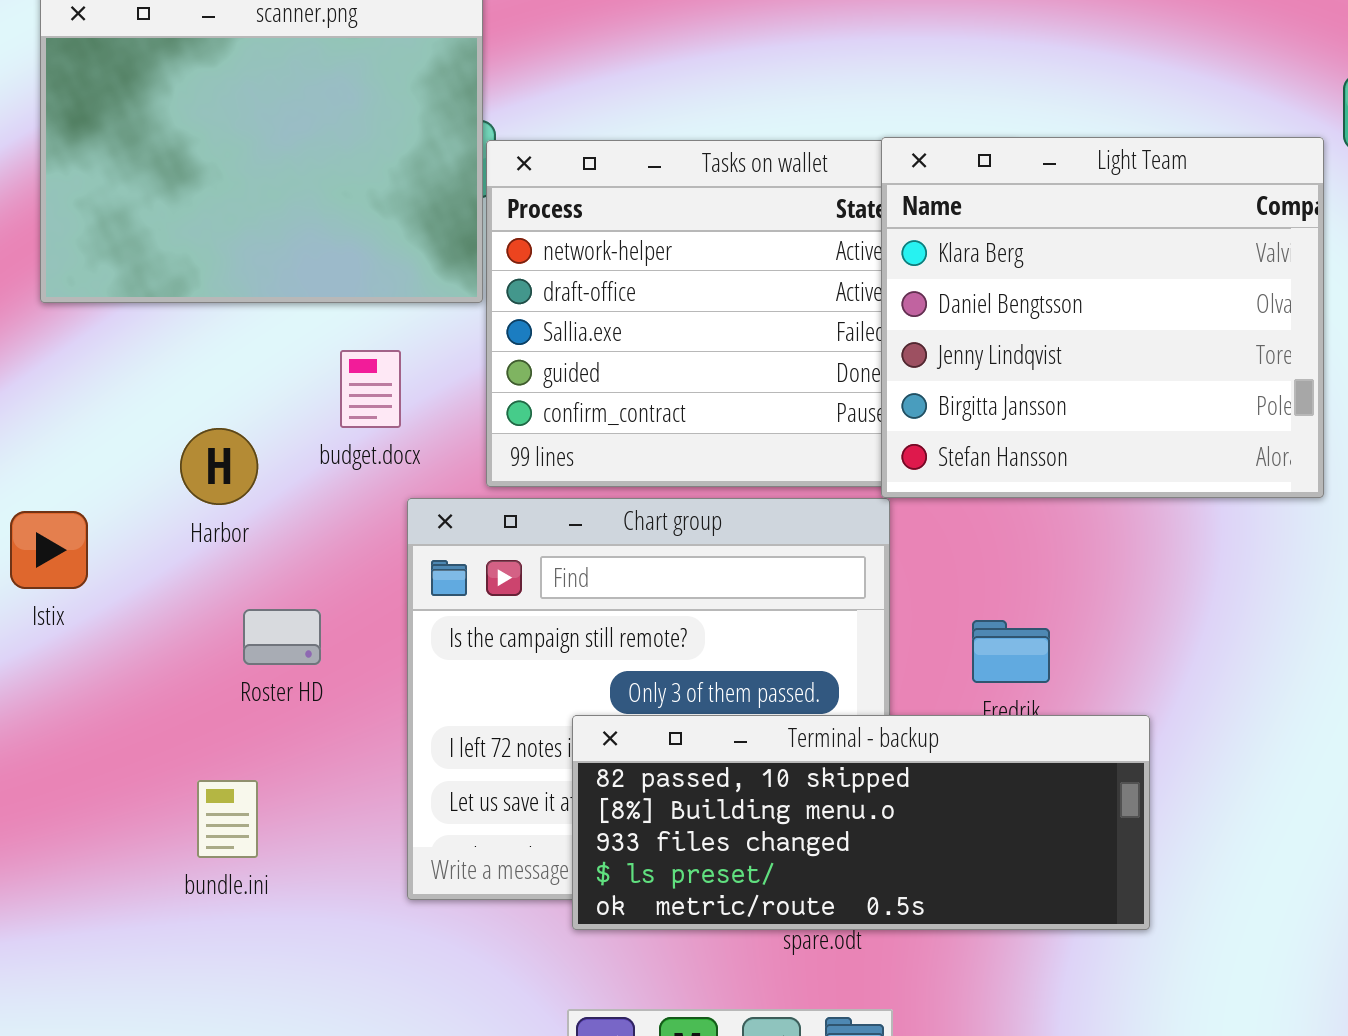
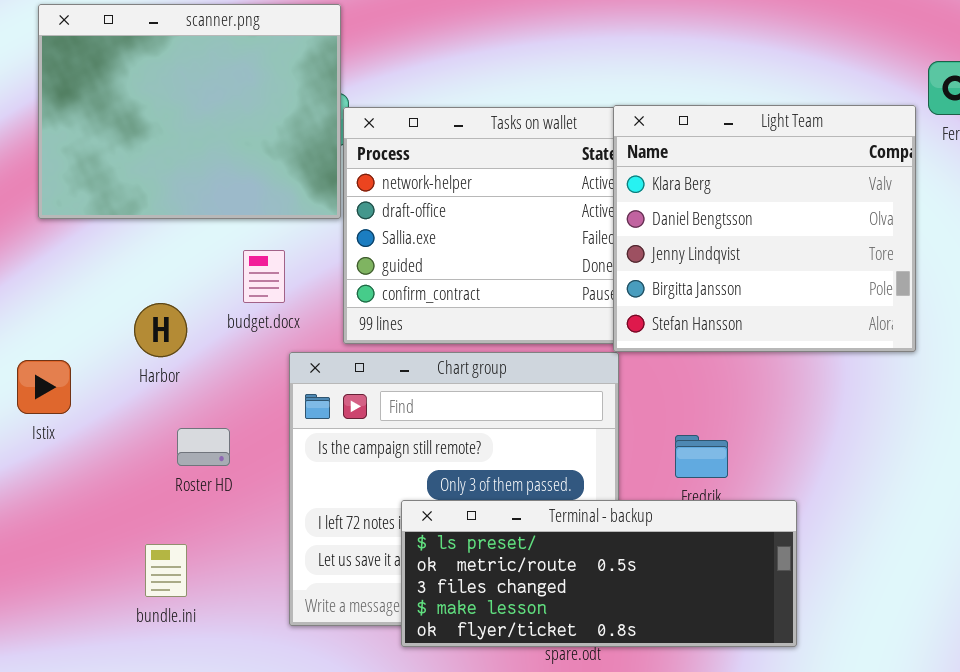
Terminal - backup: [572,715,1150,930] -> [401,500,797,647], scrolled down 3 rows

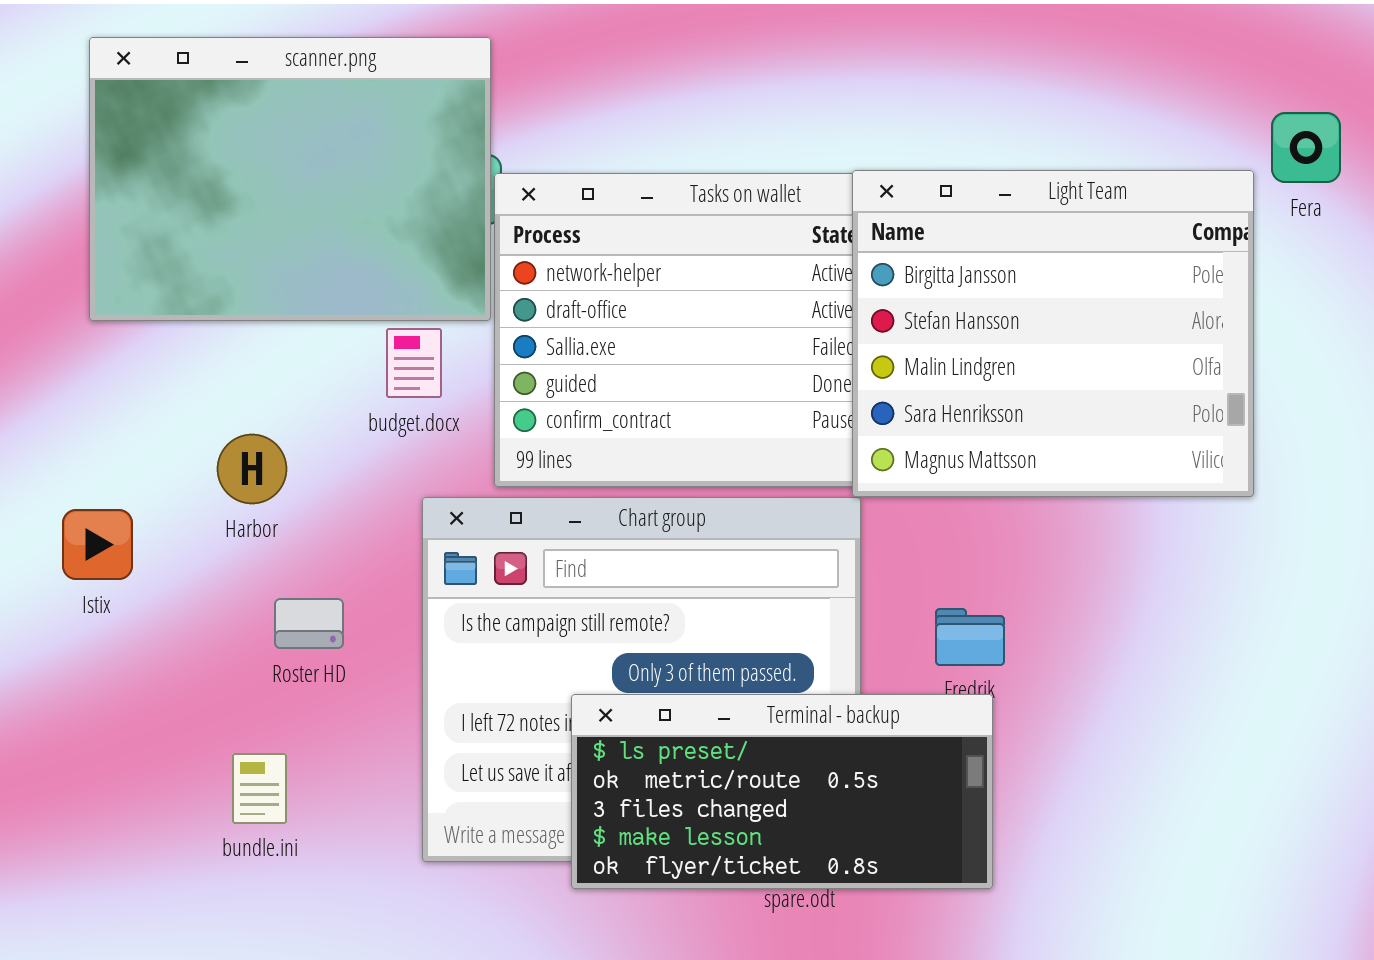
Light Team: [613,105,916,352] -> [852,170,1254,497], scrolled down 3 rows
budget.docx: [243,250,285,303] -> [386,328,442,398], moved
Terminal - backup: [401,500,797,647] -> [571,694,993,889], resized

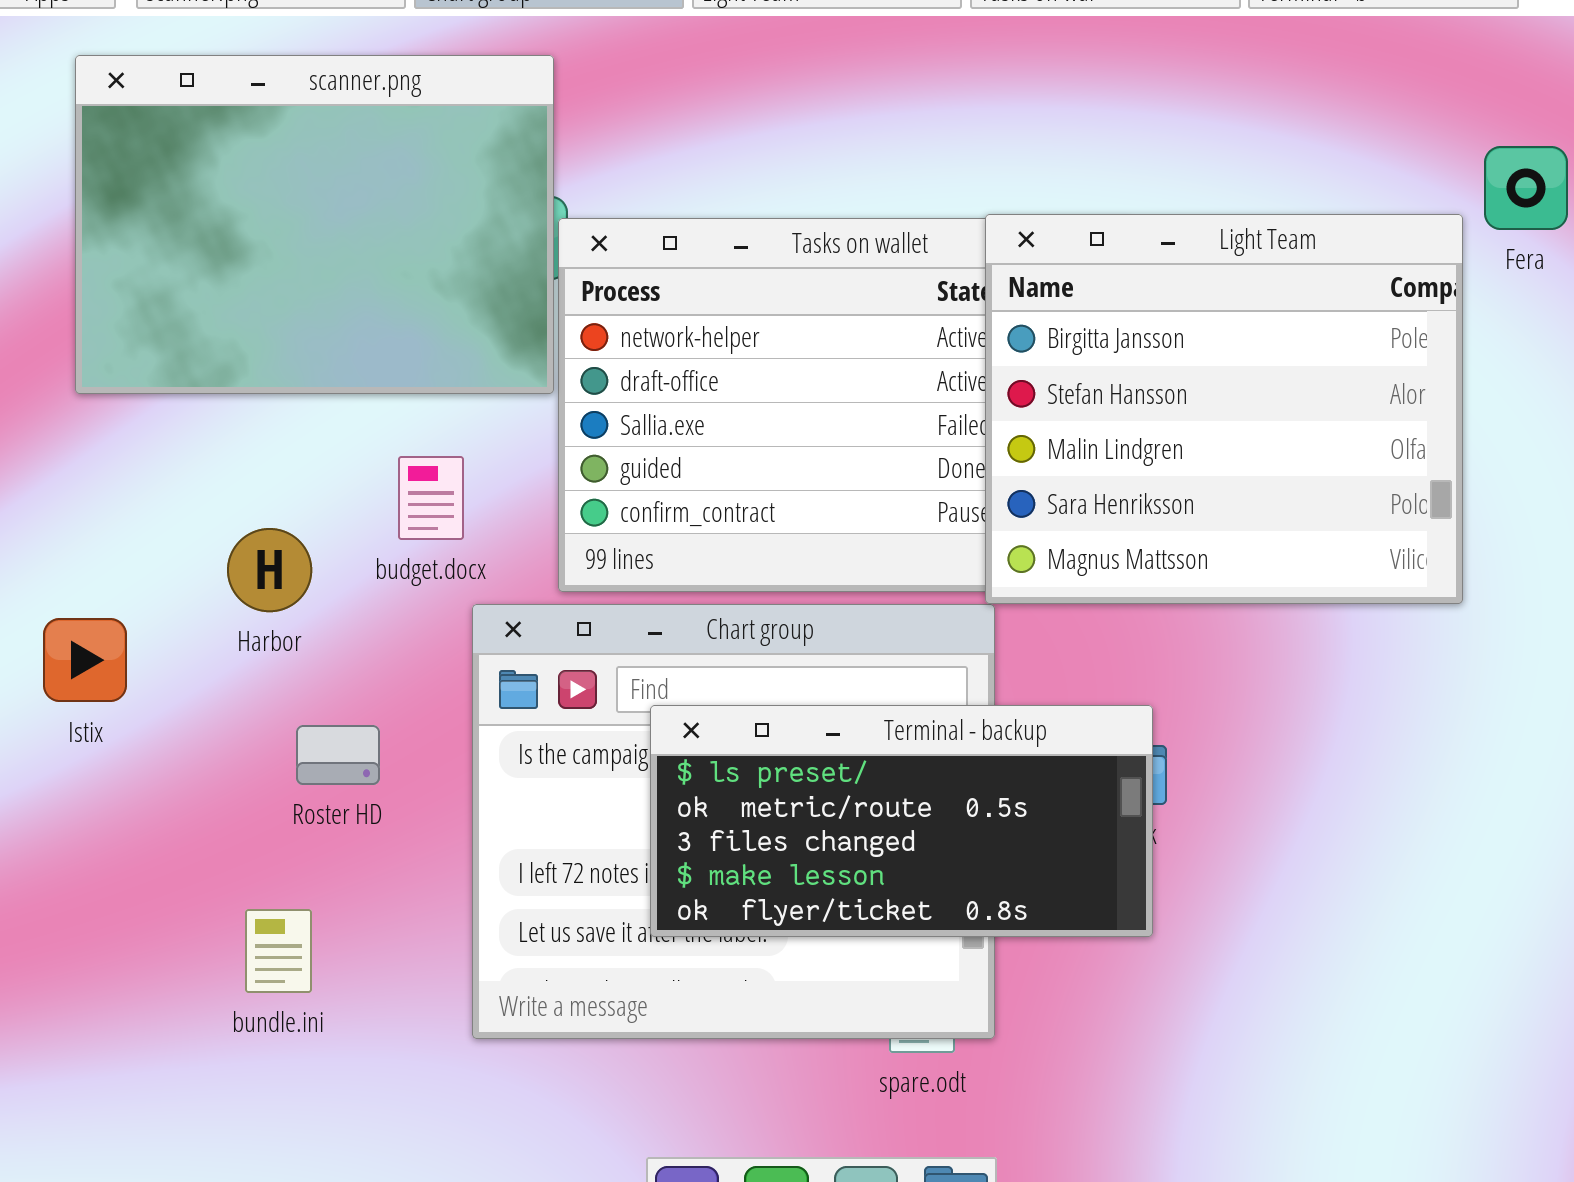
budget.docx: [386,328,442,398] -> [398,456,464,540], moved
Terminal - backup: [571,694,993,889] -> [650,705,1153,937], moved

